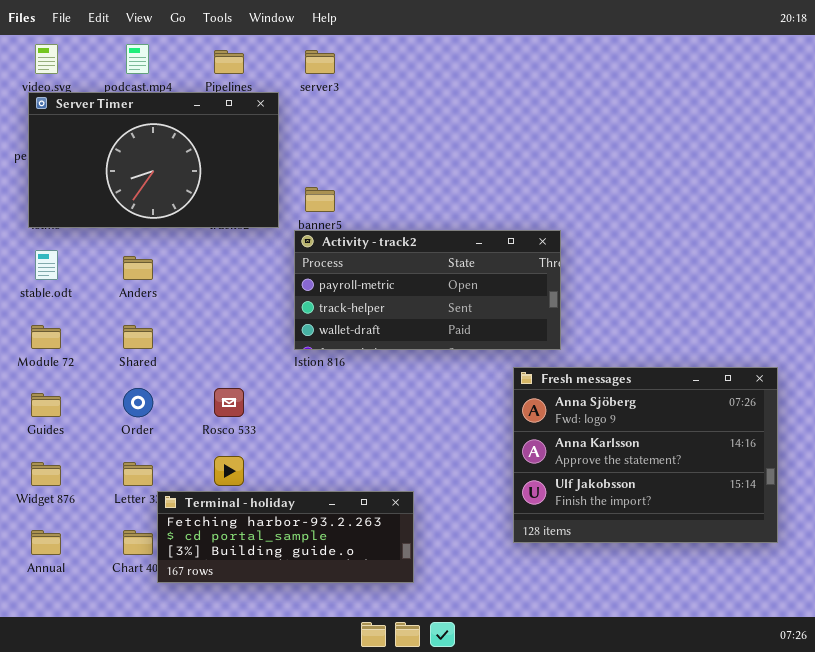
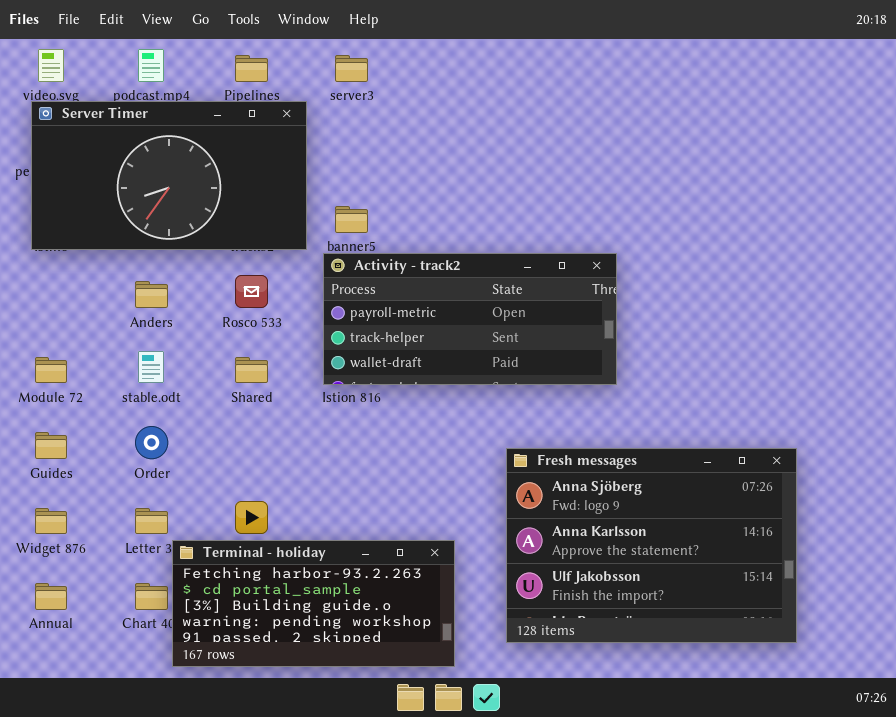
stable.odt: [35,250,58,280] -> [138,351,164,383], moved
Shared: [123,325,153,349] -> [235,357,268,383], moved
Fresh messages: [513,367,778,543] -> [506,448,797,643], moved
Rosco 533: [214,388,244,417] -> [235,275,268,308], moved
Terminal - holiday: [157,491,414,583] -> [172,540,455,667], resized

